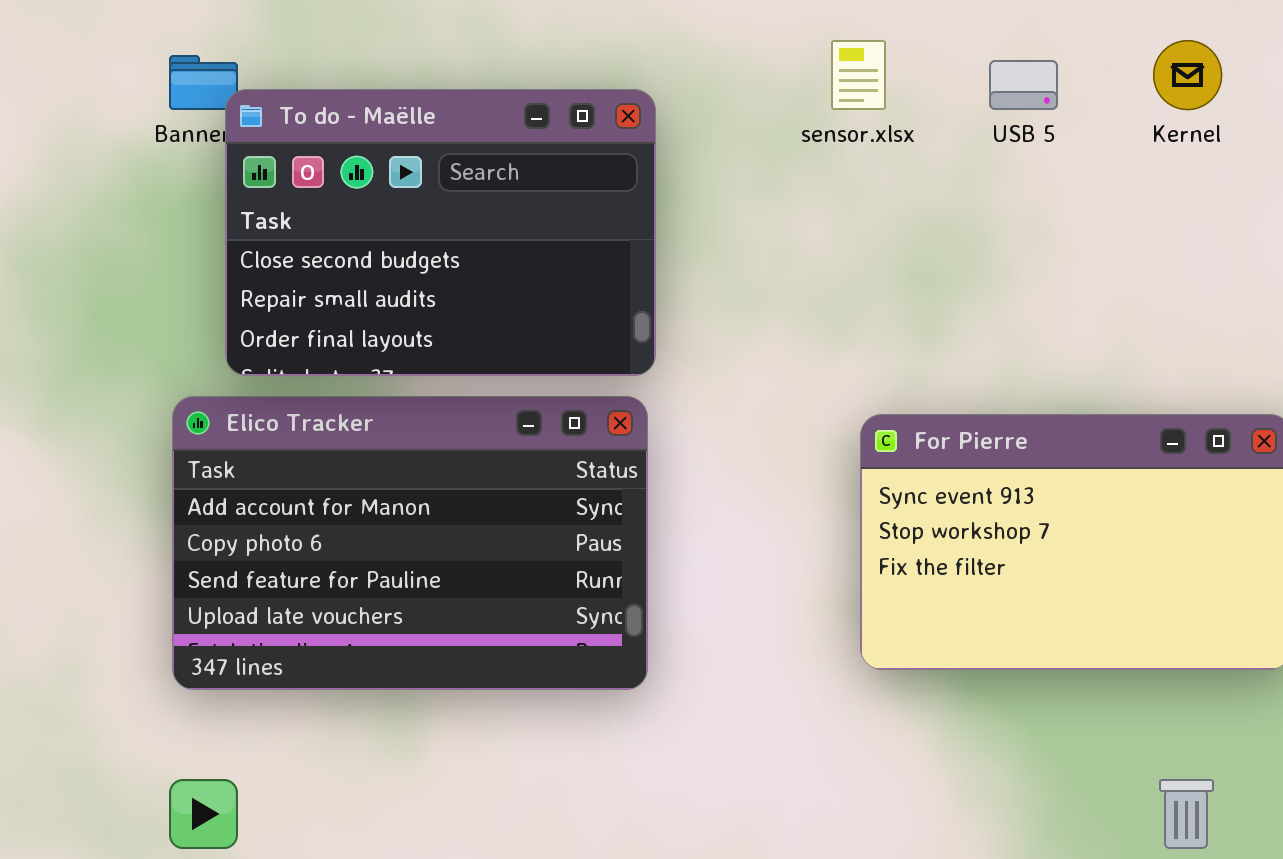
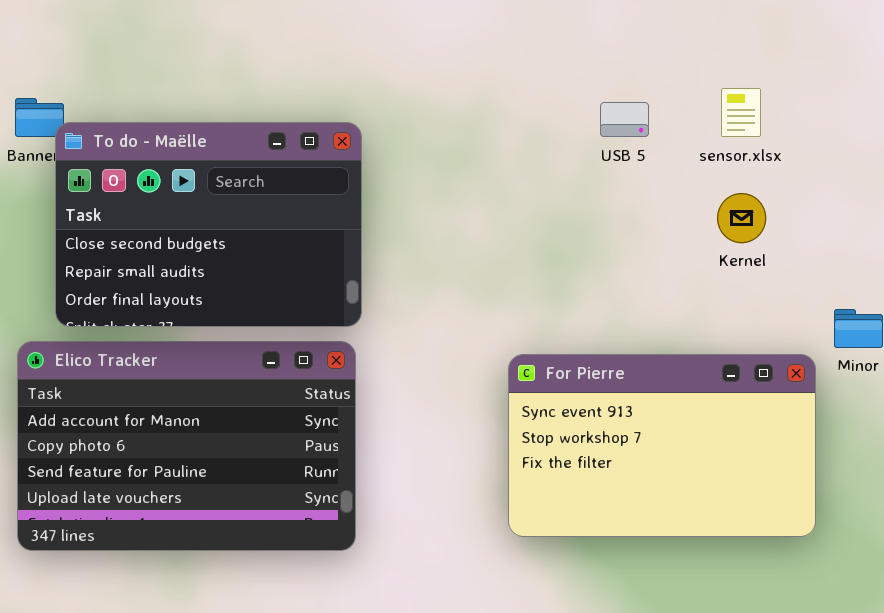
sensor.xlsx: [831,40,886,110] -> [721,88,761,137], moved
Kernel: [1153,40,1222,110] -> [717,193,766,243], moved

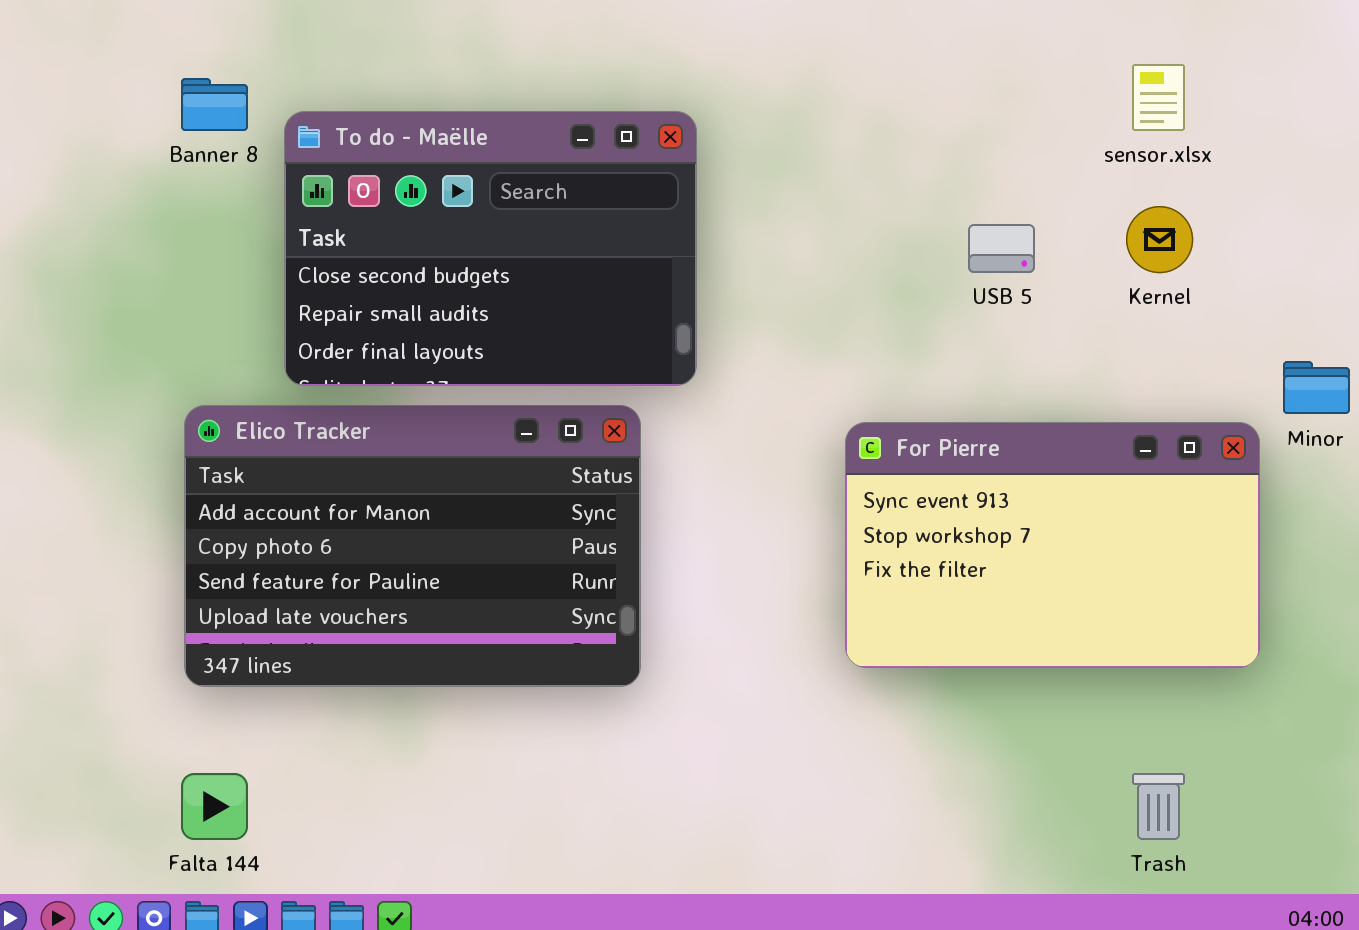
USB 5: [600,102,649,137] -> [968,224,1035,273], moved
To do - Maëlle: [55,122,362,327] -> [284,111,697,386], moved

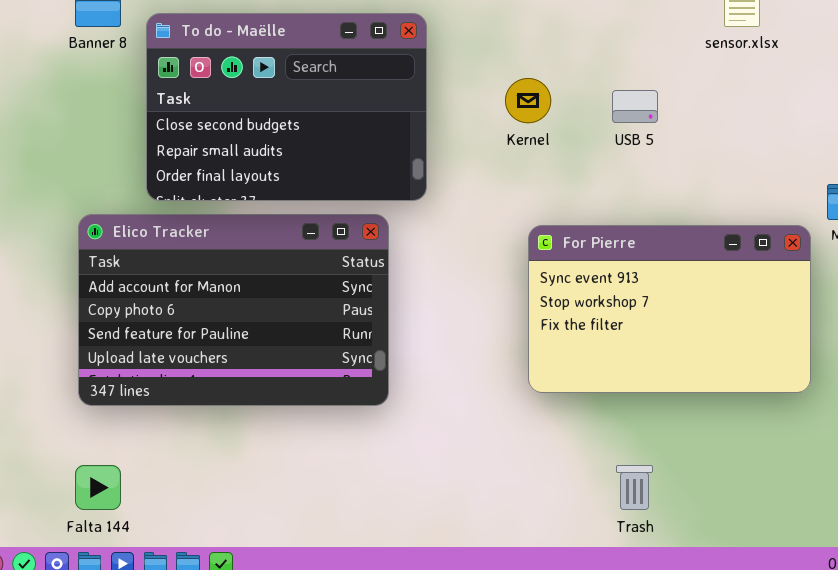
Kernel: [1126,206,1193,273] -> [505,78,551,123], moved
Trash: [1132,773,1185,840] -> [616,465,653,510], moved

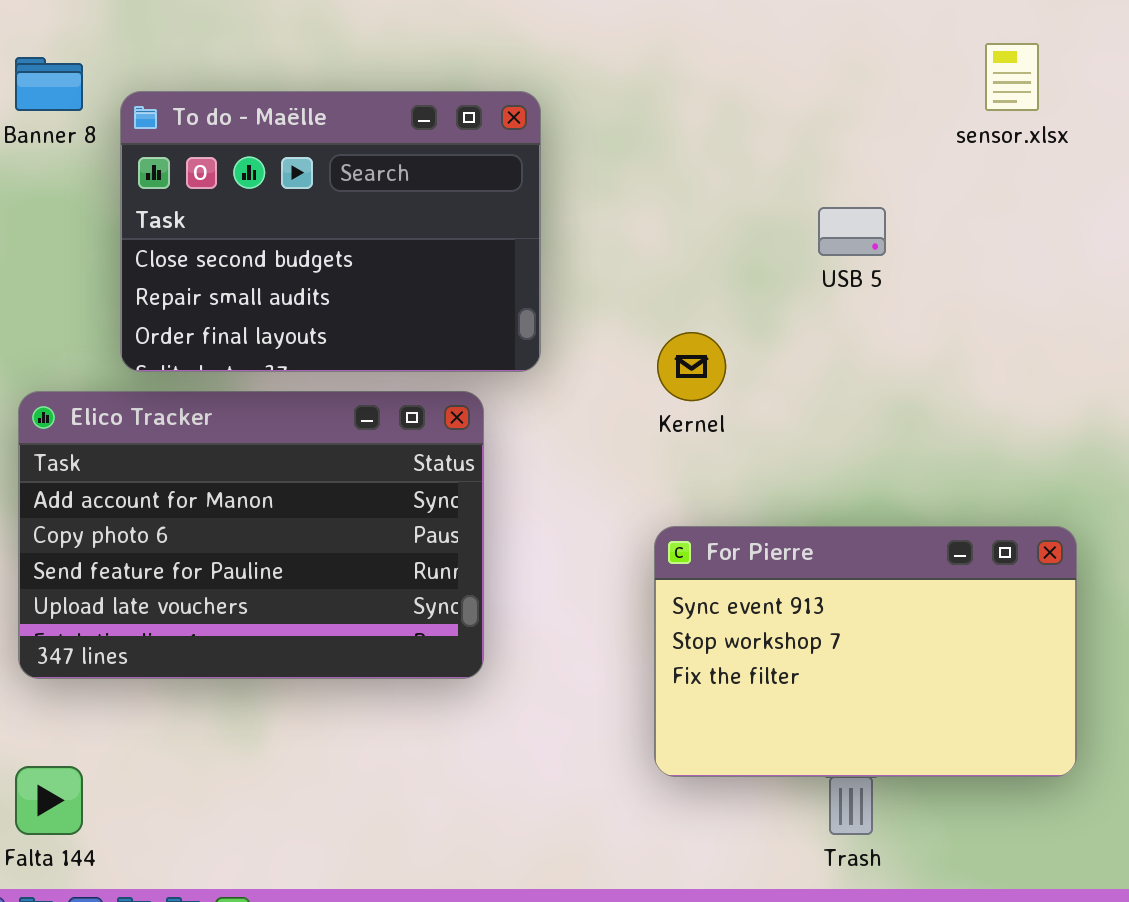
Kernel: [505,78,551,123] -> [657,332,726,401], moved
For Pierre: [528,225,811,393] -> [654,526,1077,777], moved

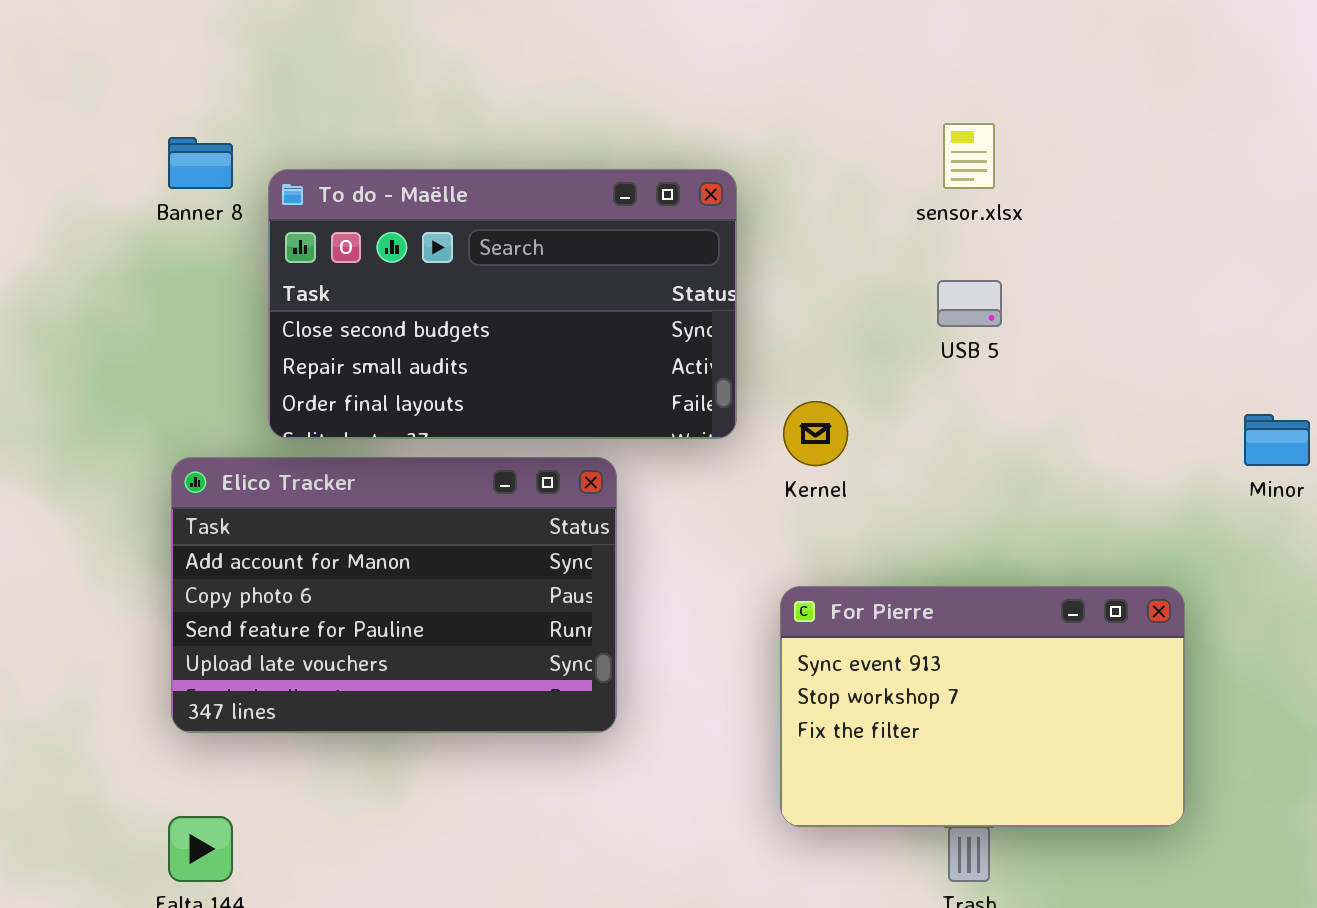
sensor.xlsx: [985,43,1039,111] -> [943,123,995,189], moved
To do - Maëlle: [120,91,541,372] -> [268,169,737,439], resized

